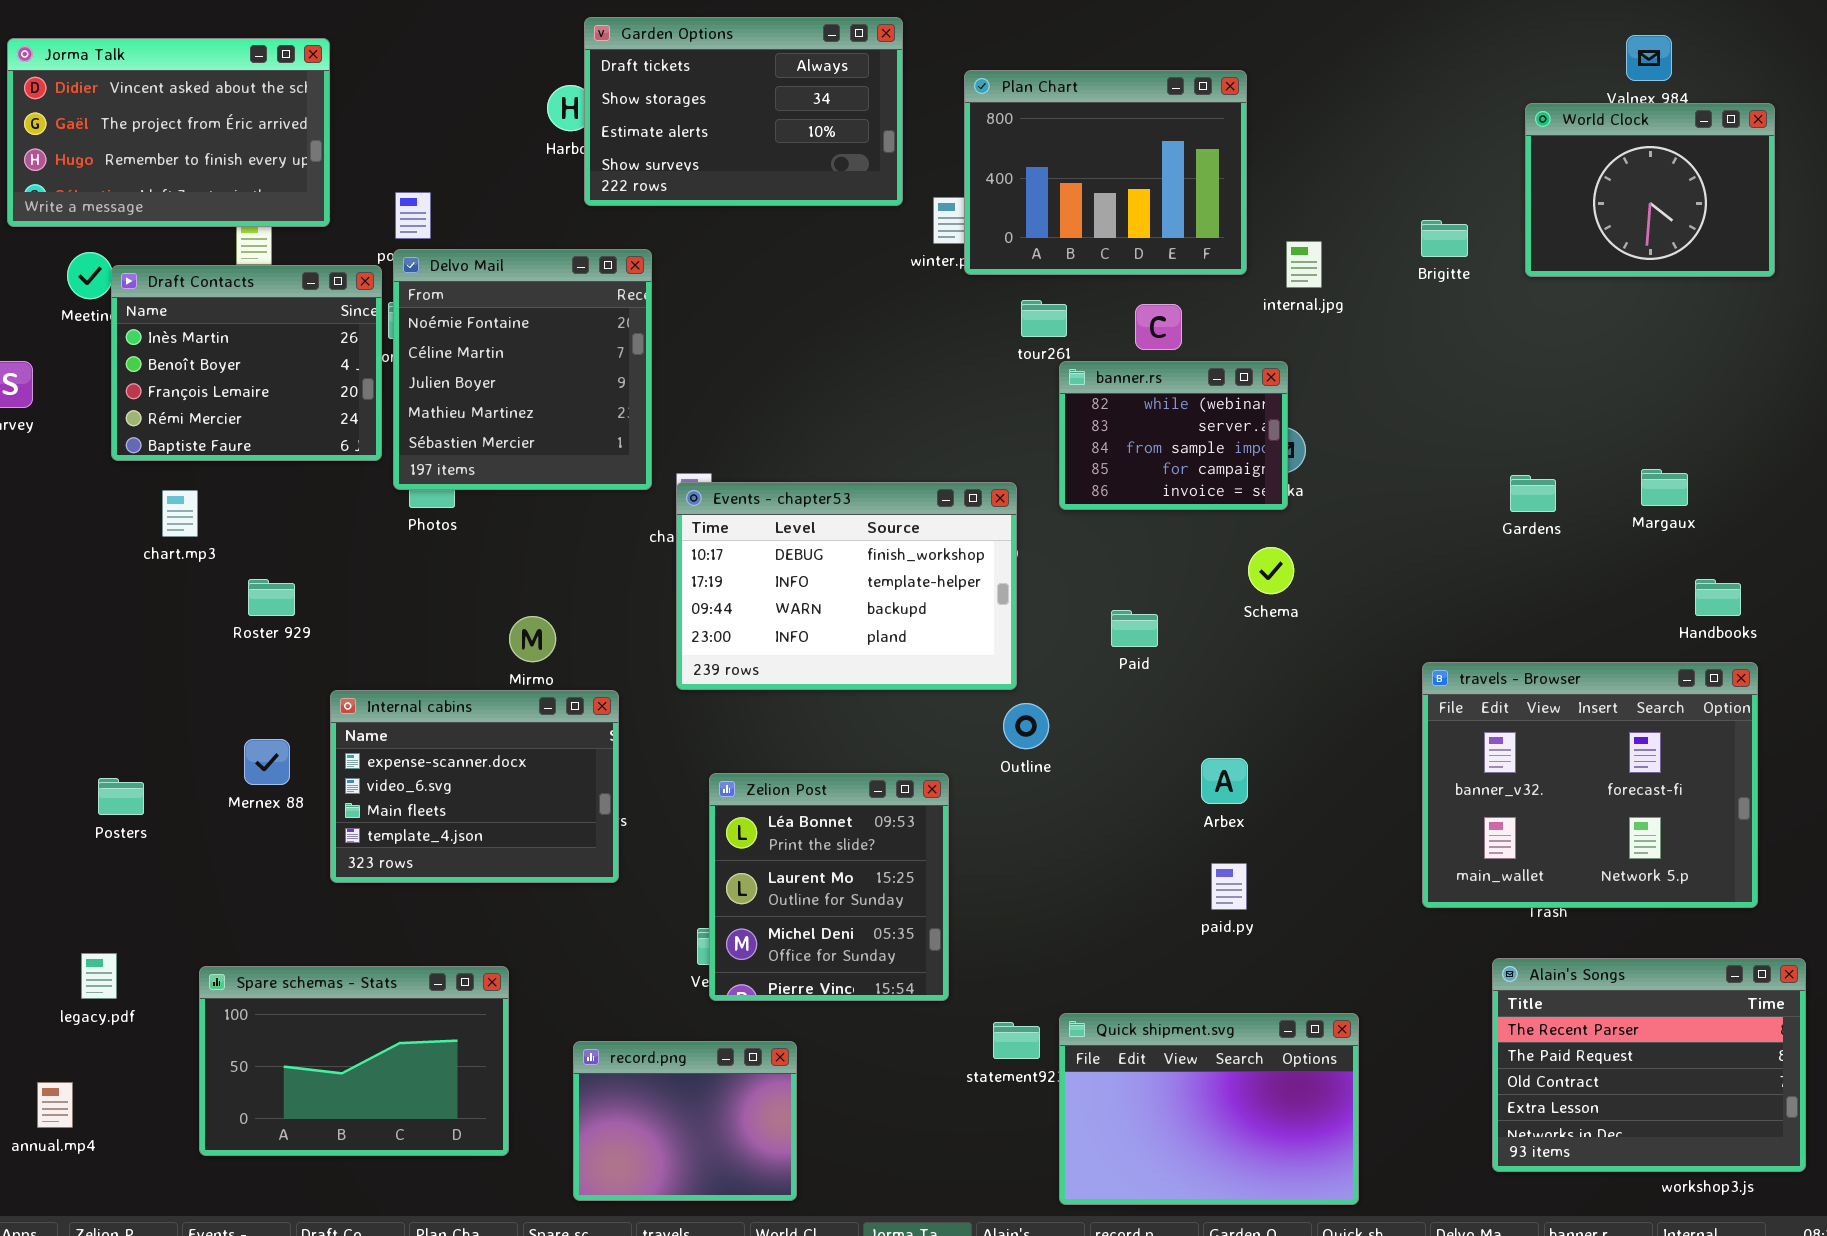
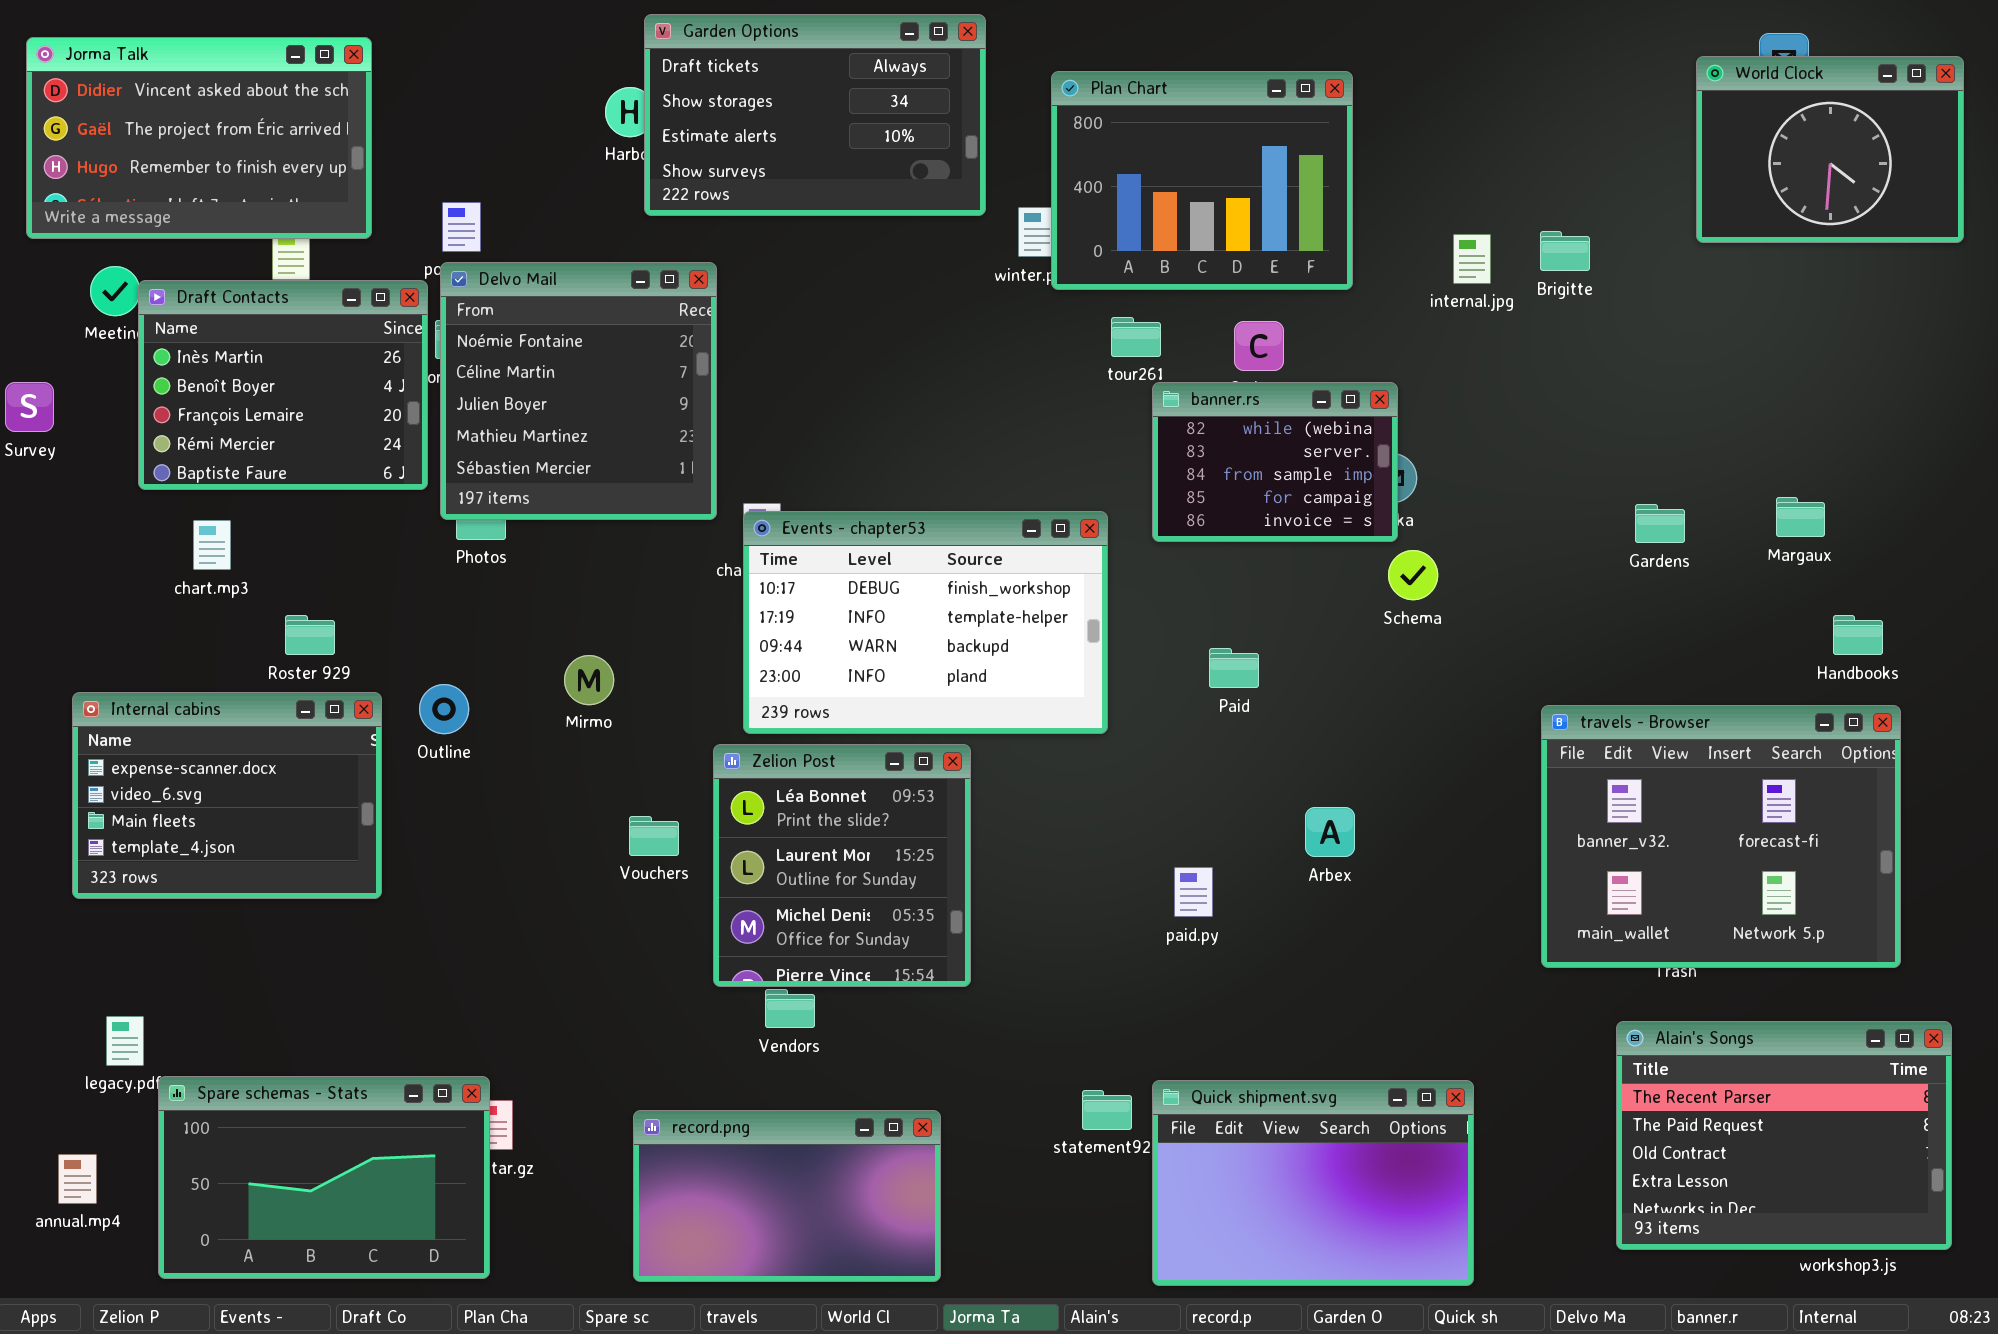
World Clock: [1525,103,1775,277] -> [1696,56,1964,243], moved
internal.jpg: [1286,241,1322,288] -> [1453,234,1491,284], moved
Schema: [1248,547,1294,594] -> [1388,550,1438,600], moved
Internal cabins: [330,690,619,883] -> [72,692,382,899], moved
Outline: [1003,703,1049,749] -> [419,684,469,734], moved
Zelion Post: [709,773,949,1001] -> [713,744,971,987], moved
paid.py: [1211,863,1247,910] -> [1174,867,1213,917], moved
Spare schemas - Stats: [199,966,509,1156] -> [158,1076,490,1279], moved
record.png: [573,1041,797,1201] -> [633,1110,941,1282], resized

